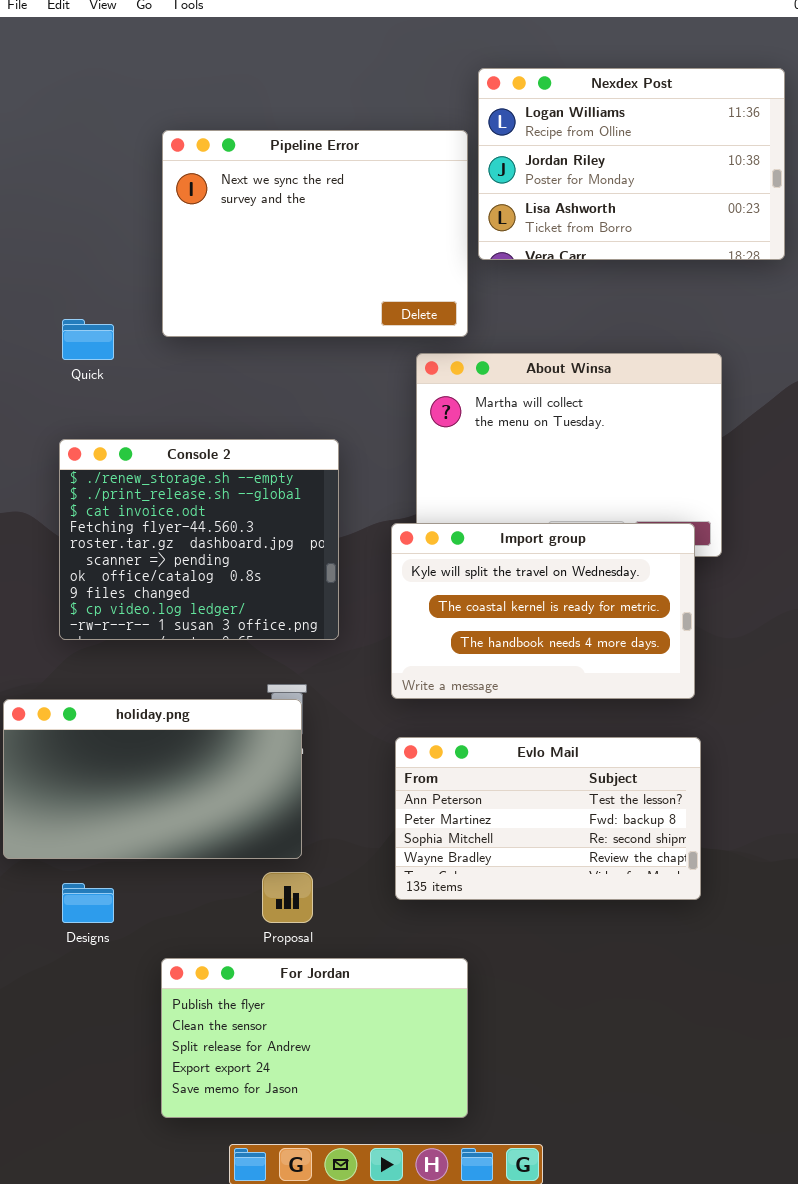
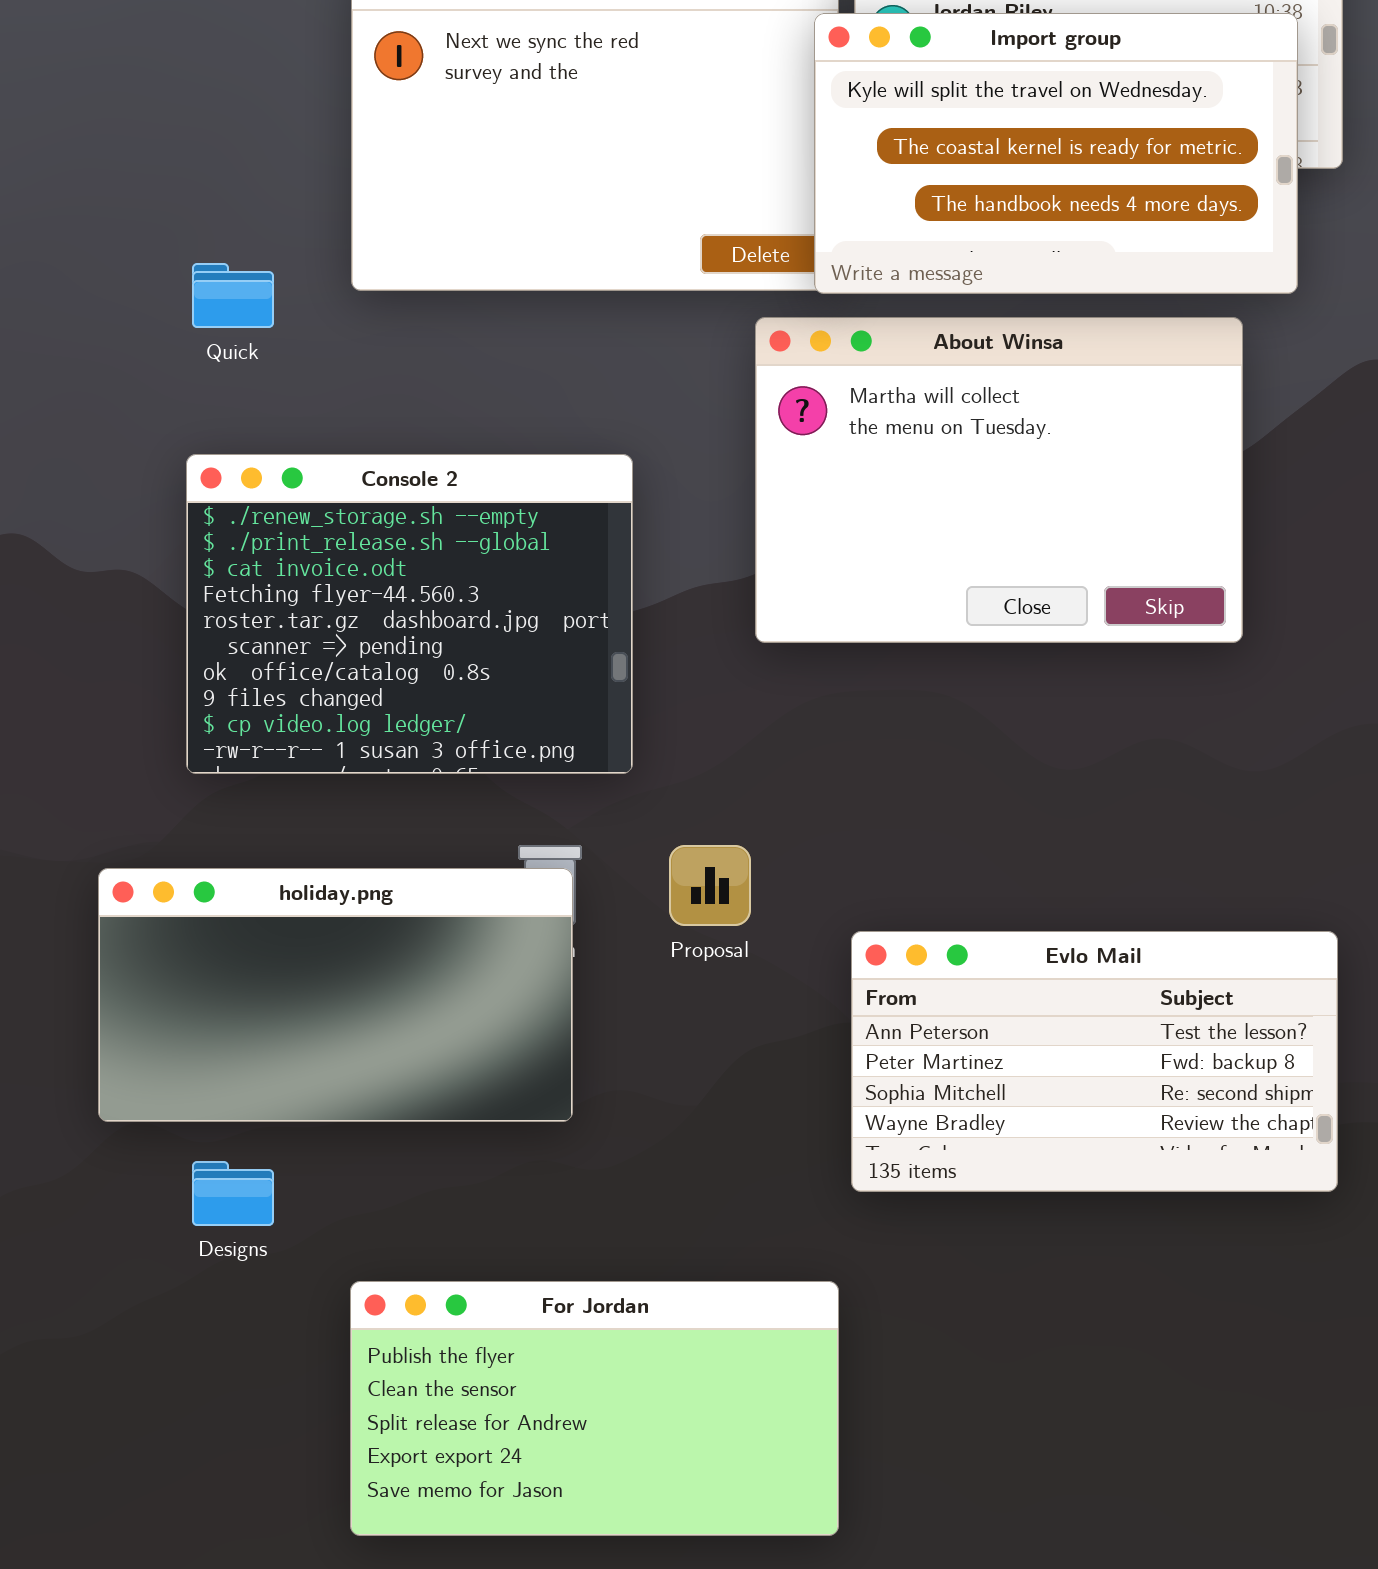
Import group: [391,523,695,699] -> [814,13,1298,294], moved
Evlo Mail: [395,737,701,900] -> [851,931,1338,1192], moved
Proposal: [262,872,313,923] -> [669,845,751,926], moved

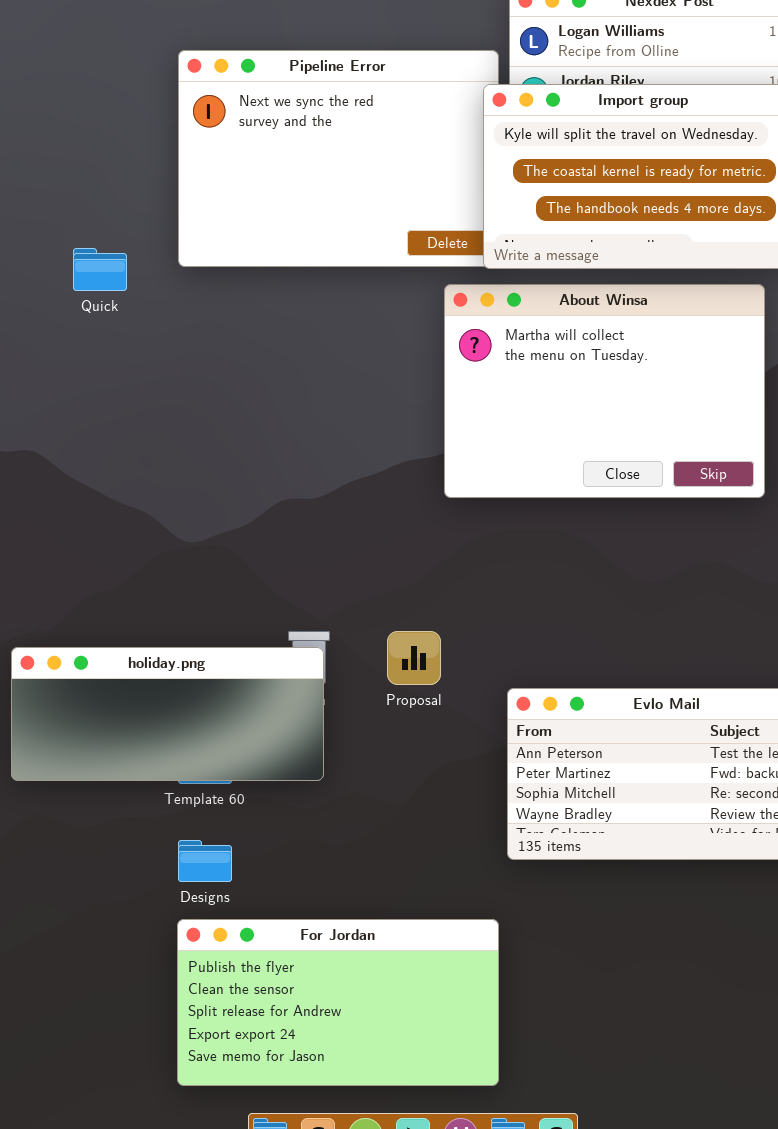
Console 2: [186,454,633,774] -> none, closed
holiday.png: [98,868,573,1122] -> [11,647,324,781], resized
Designs: [192,1161,274,1226] -> [178,840,232,882], moved

